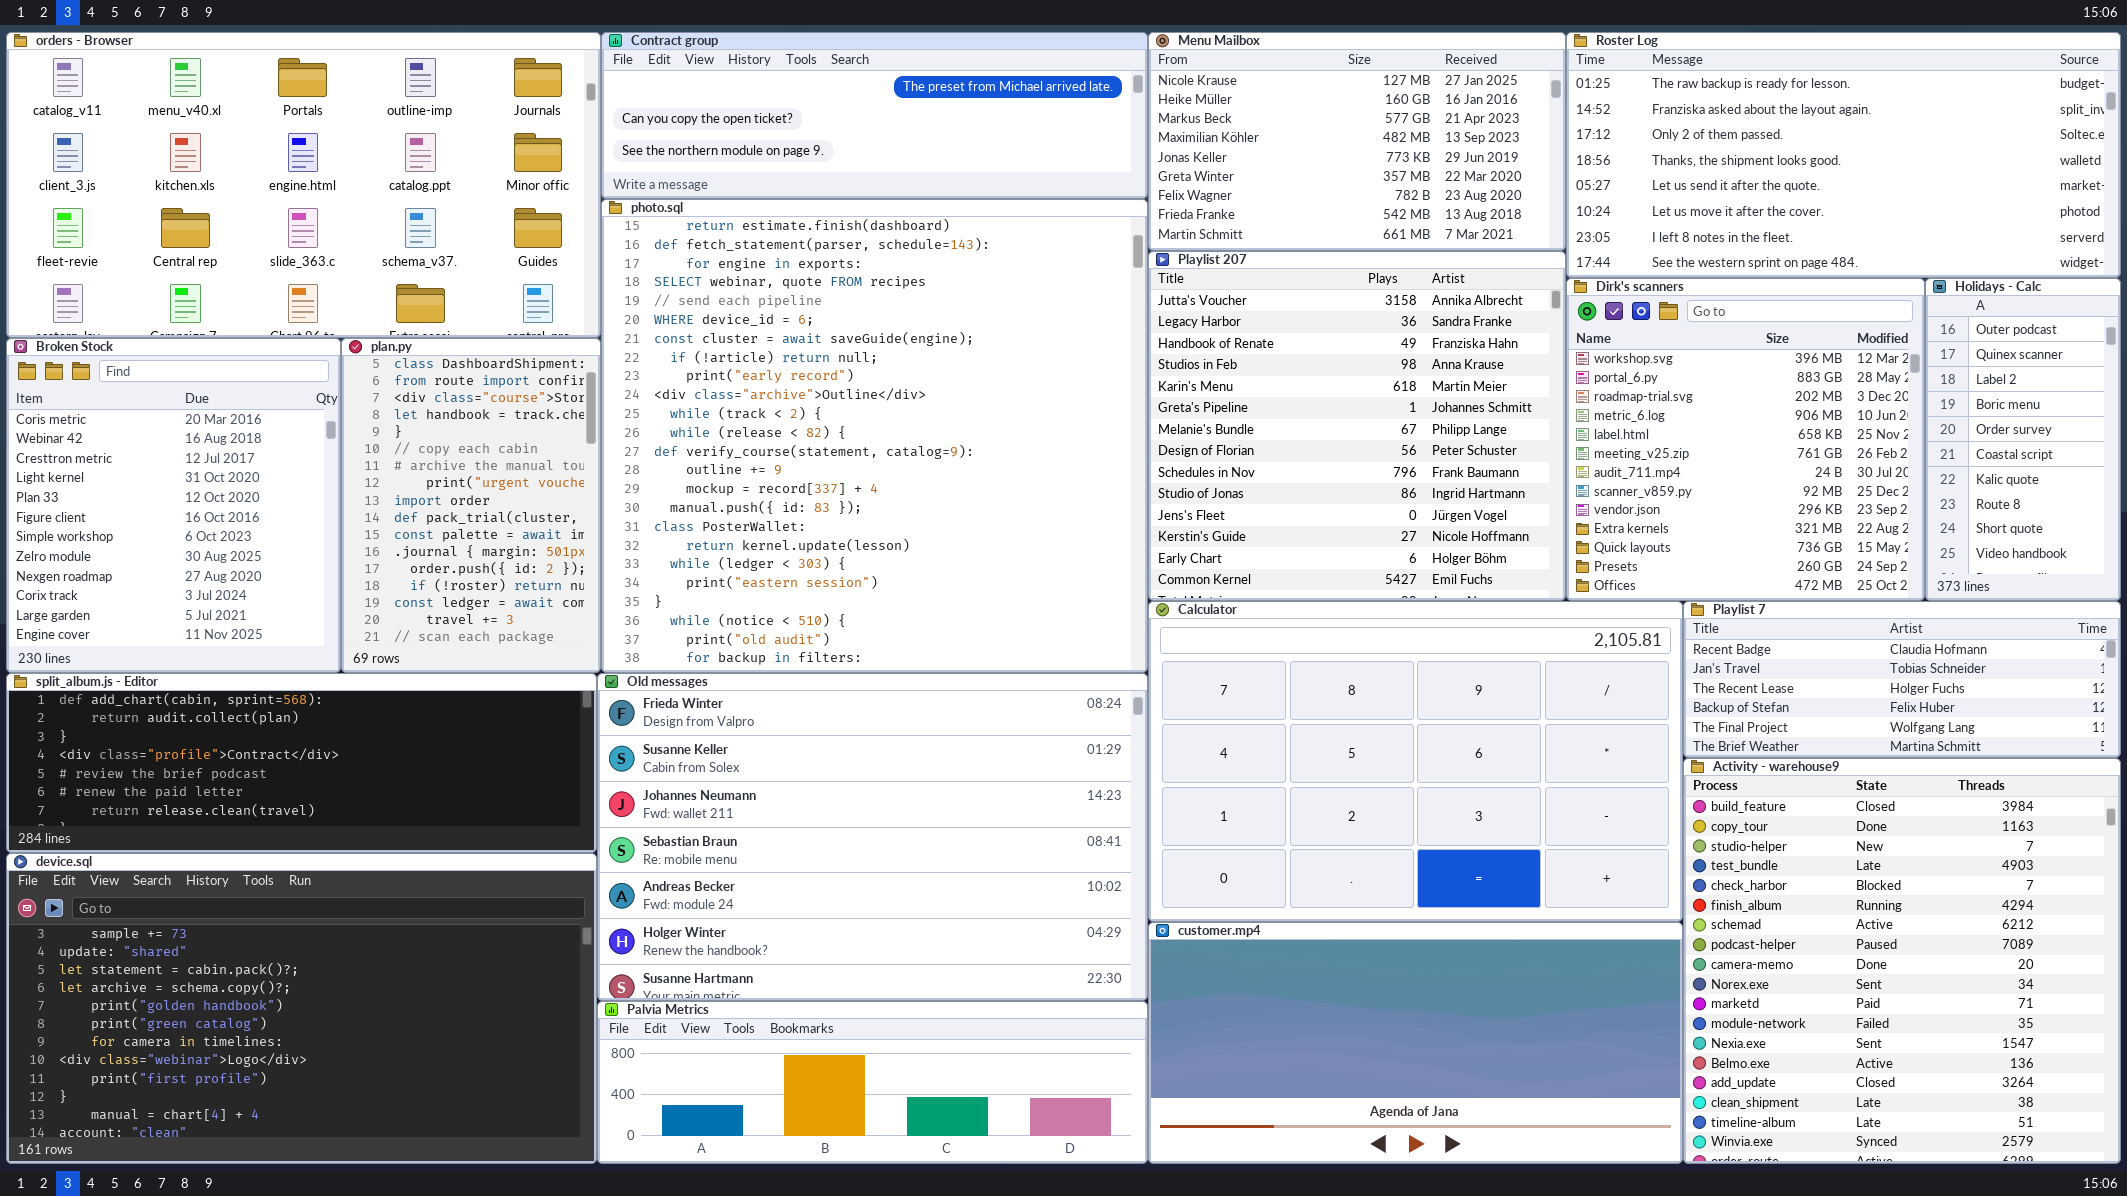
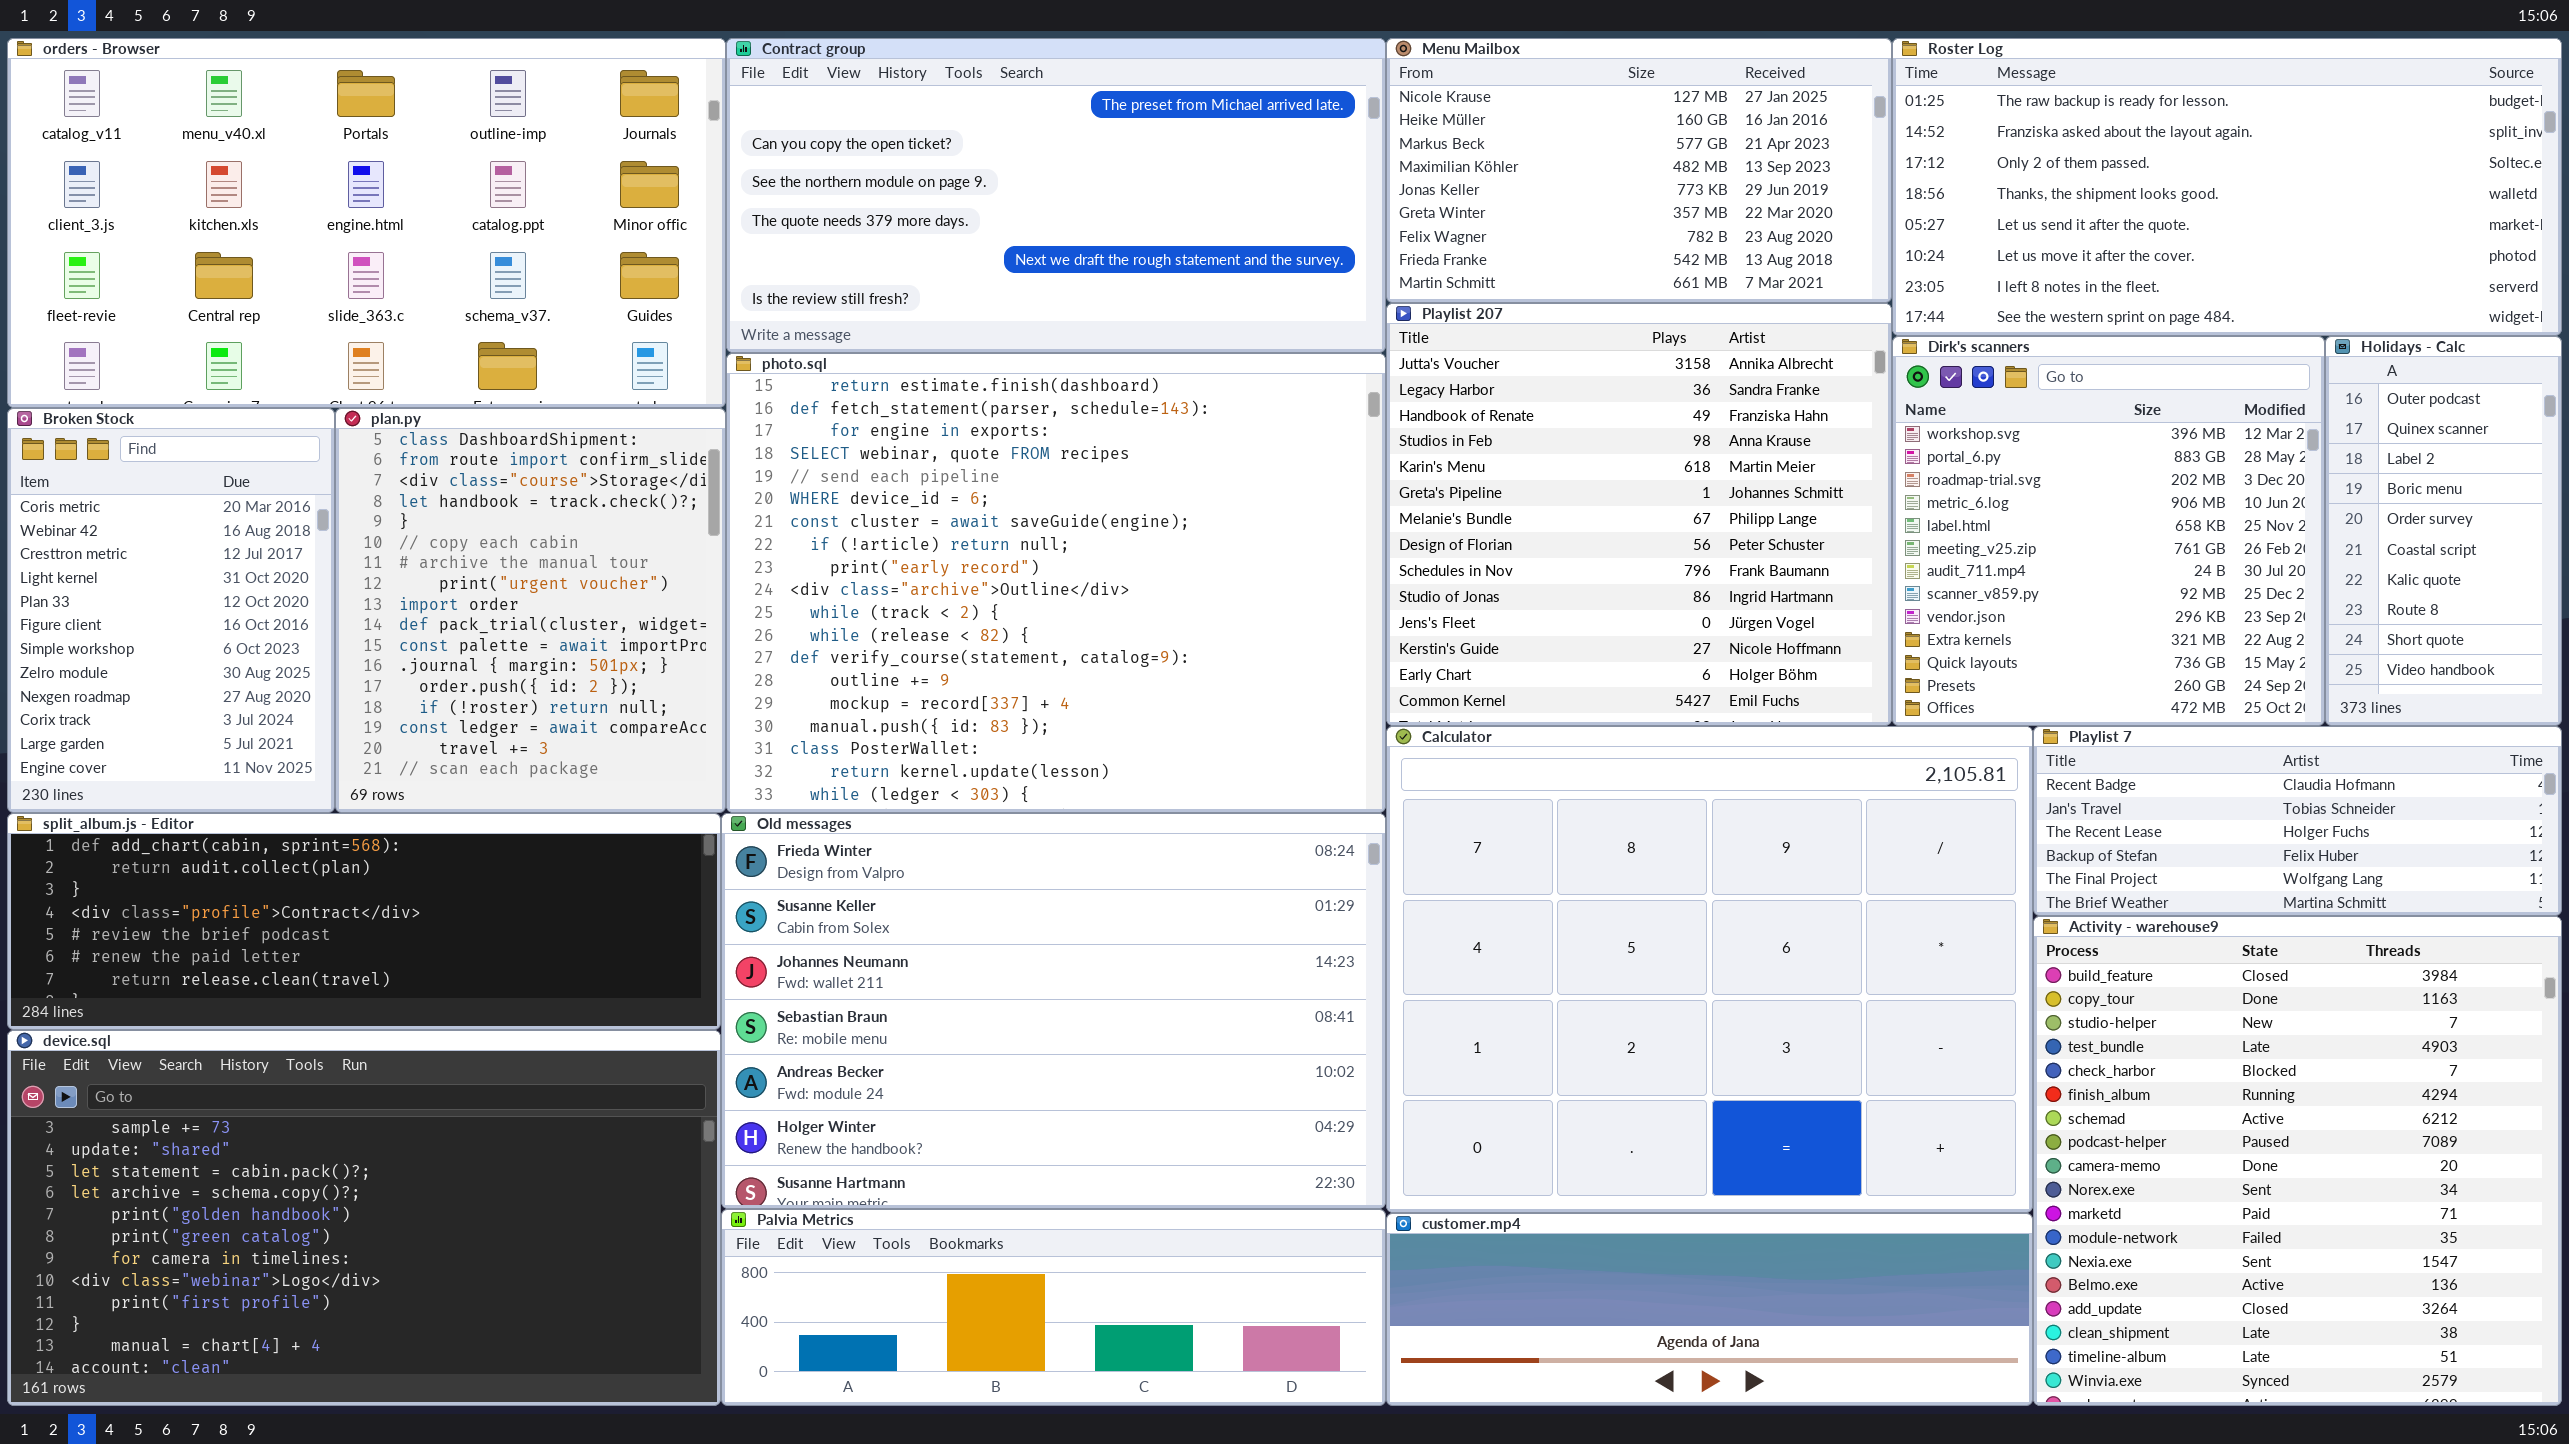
Contract group: [601,32,1148,199] -> [726,38,1386,353], resized
photo.sql: [601,199,1148,673] -> [726,353,1386,813], resized
Broken Stock: [6,338,341,673] -> [7,408,335,813], resized
plan.py: [341,338,601,673] -> [335,408,726,813], resized
Calculator: [1148,601,1683,922] -> [1386,726,2033,1213], resized
customer.mp4: [1148,922,1683,1164] -> [1386,1213,2033,1406], resized

